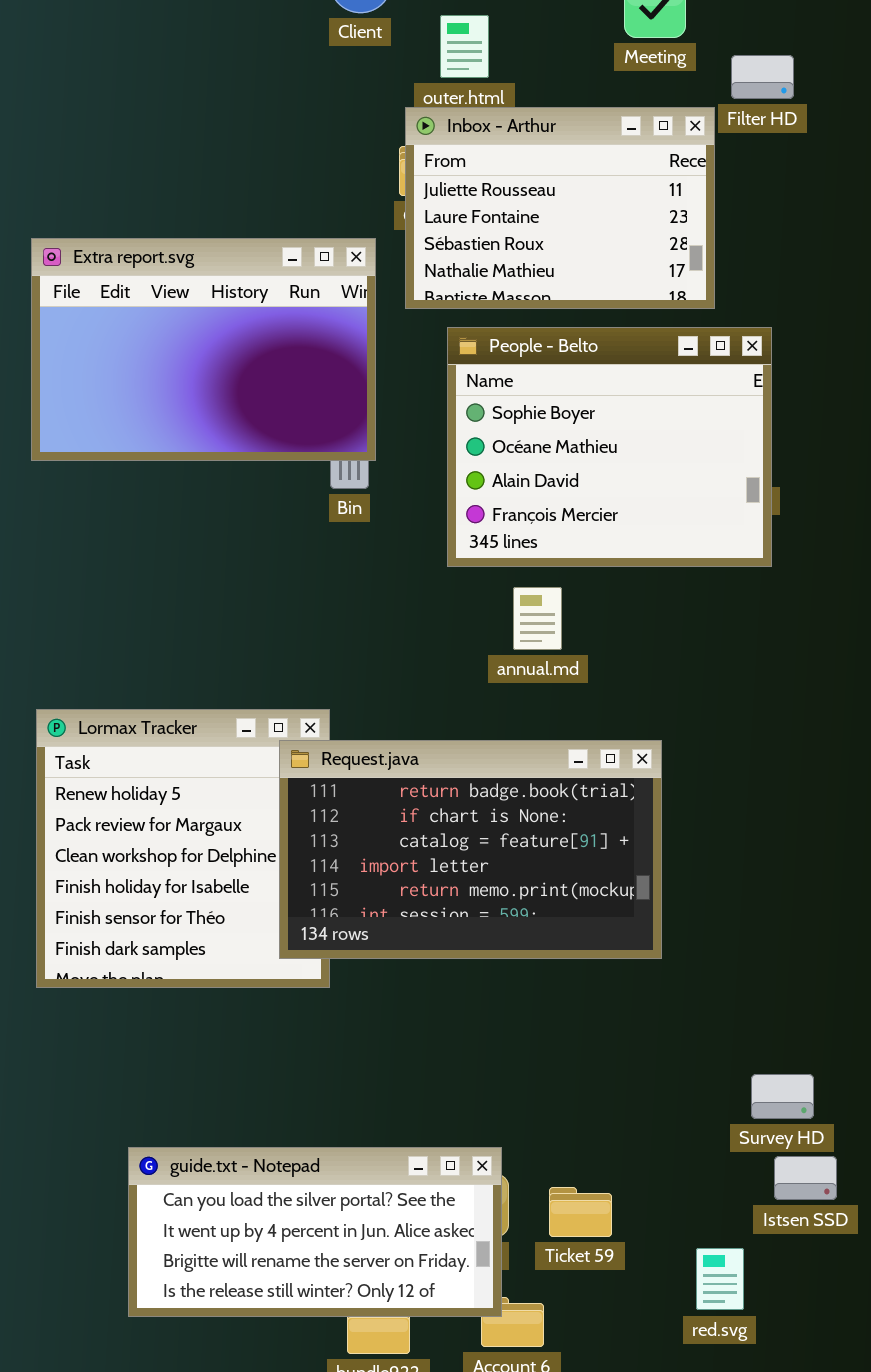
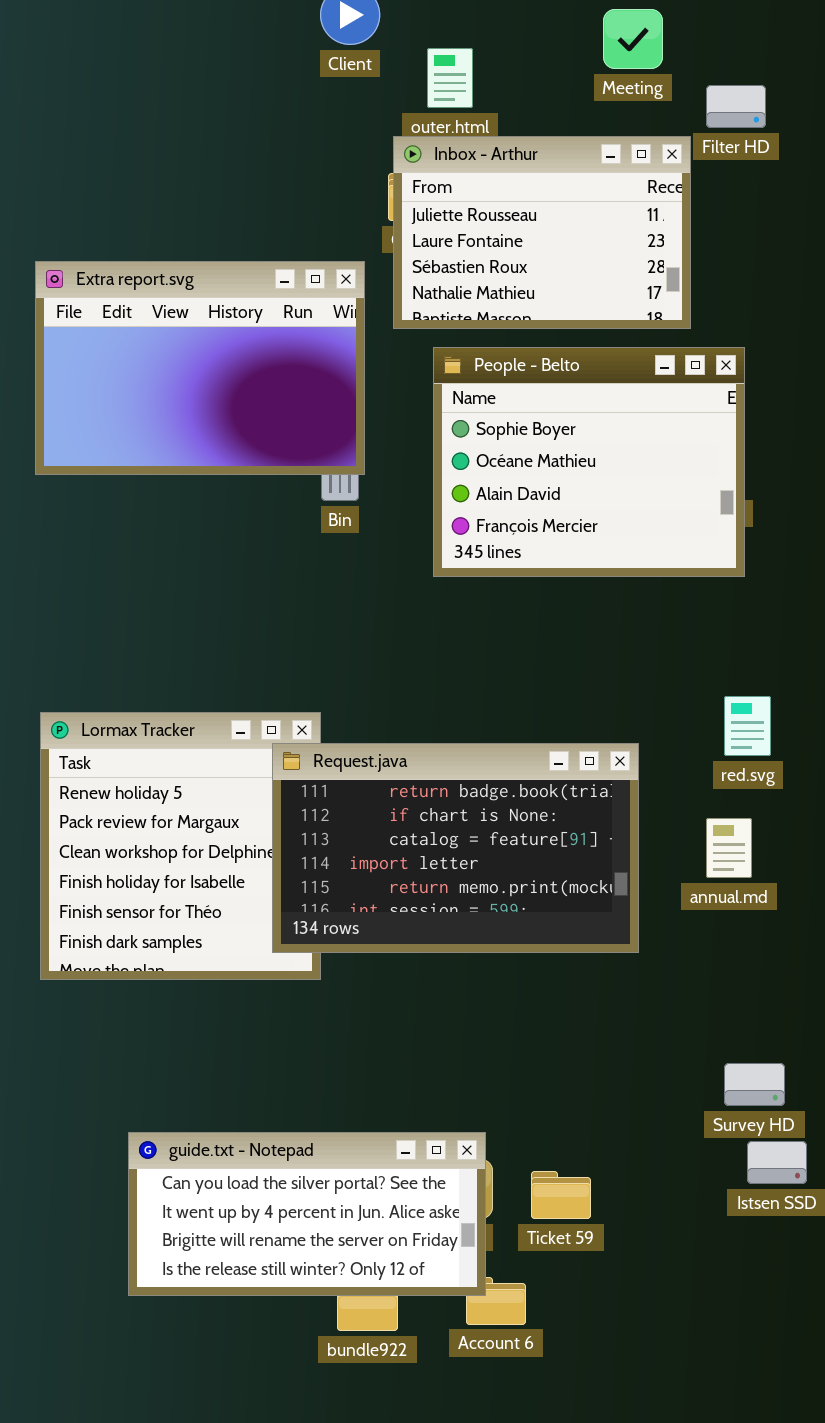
annual.md: [513,587,562,650] -> [706,818,752,878], moved
red.svg: [696,1248,744,1310] -> [724,696,771,756], moved

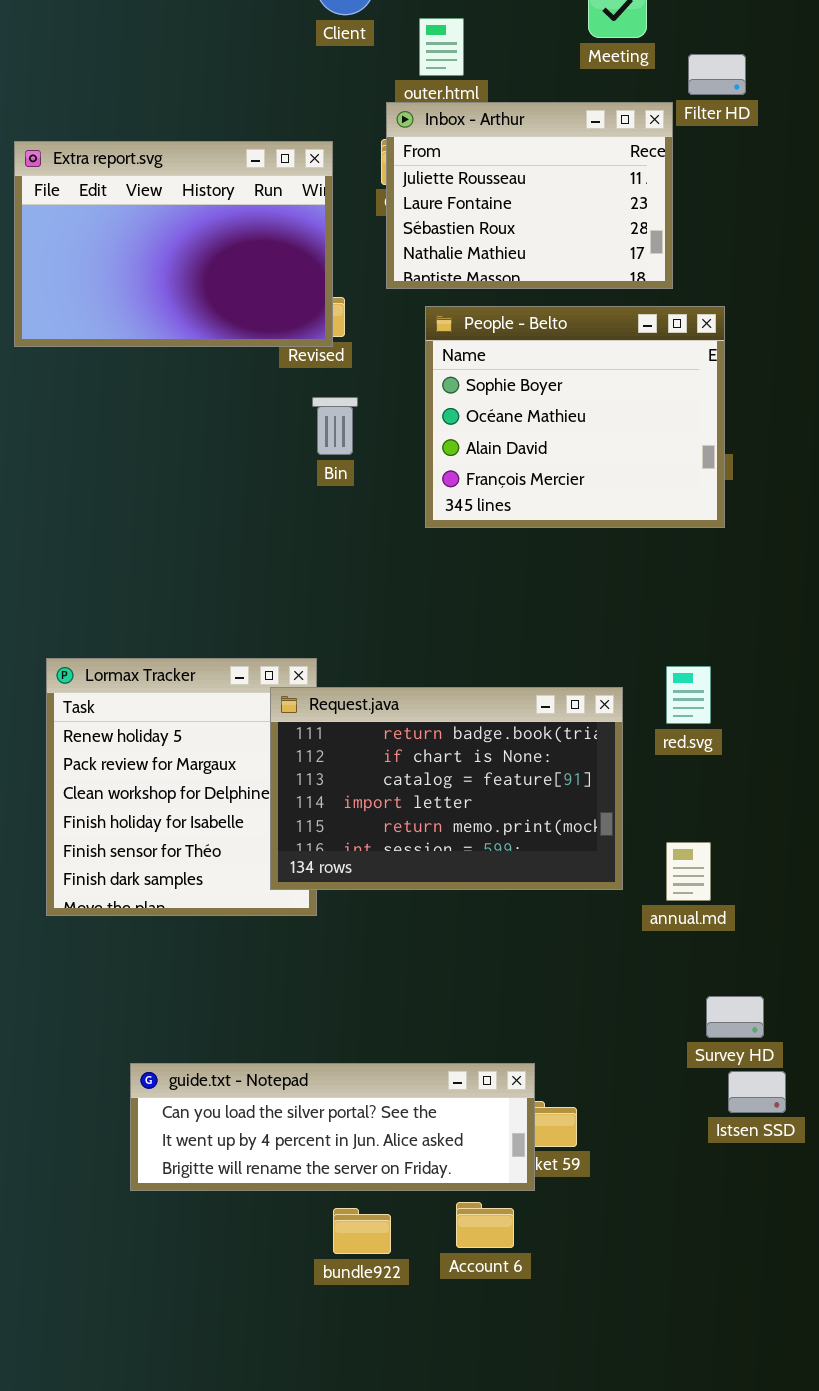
Extra report.svg: [35,261,365,475] -> [14,141,333,347], moved
red.svg: [724,696,771,756] -> [666,666,711,724], moved
annual.md: [706,818,752,878] -> [666,842,711,901], moved
guide.txt - Notepad: [128,1132,486,1296] -> [130,1063,535,1191], resized

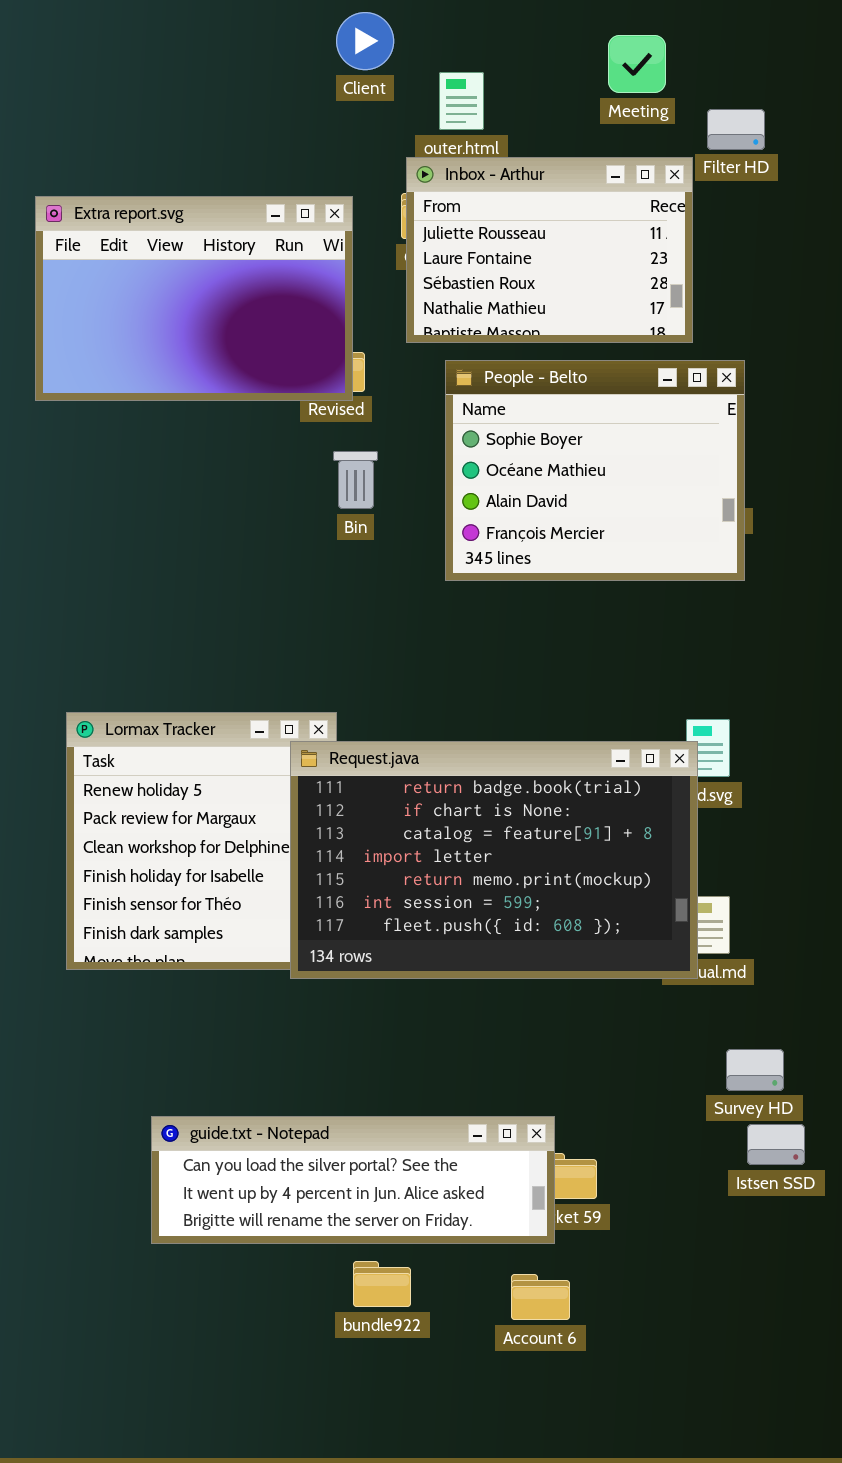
Request.java: [270,687,623,890] -> [290,741,698,979], resized
Account 6: [456,1202,514,1248] -> [511,1274,570,1320], moved

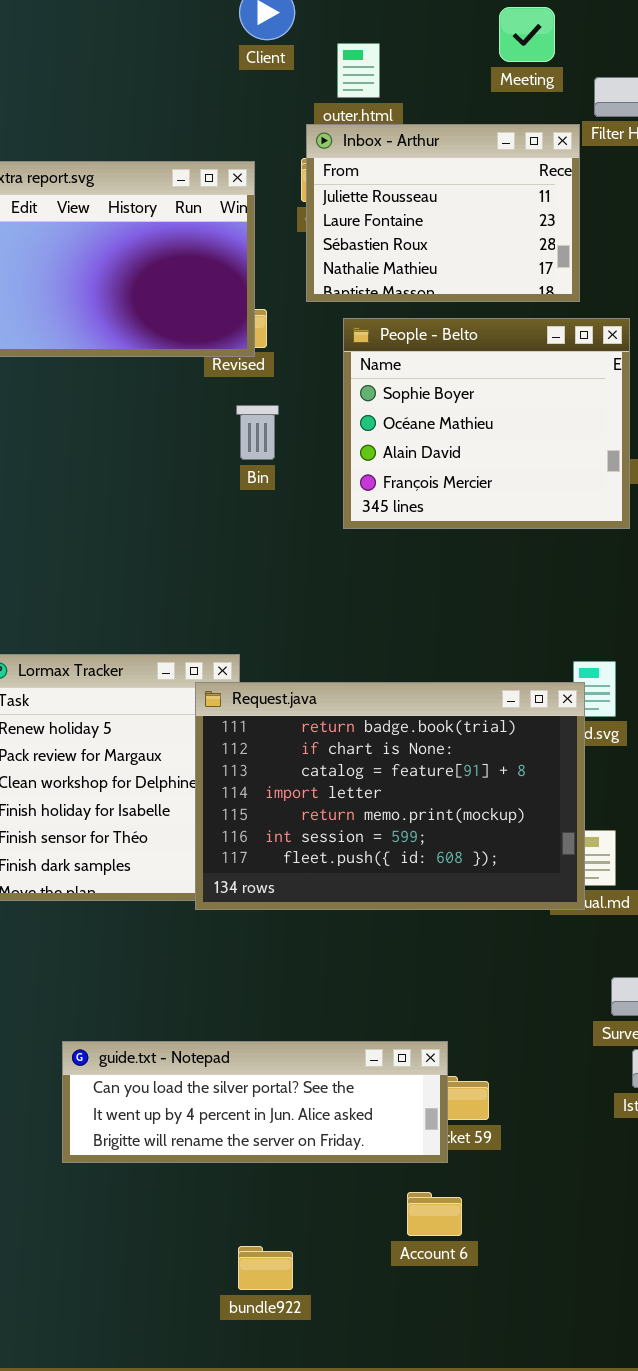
bundle922: [353,1261,411,1307] -> [238,1246,293,1290], moved

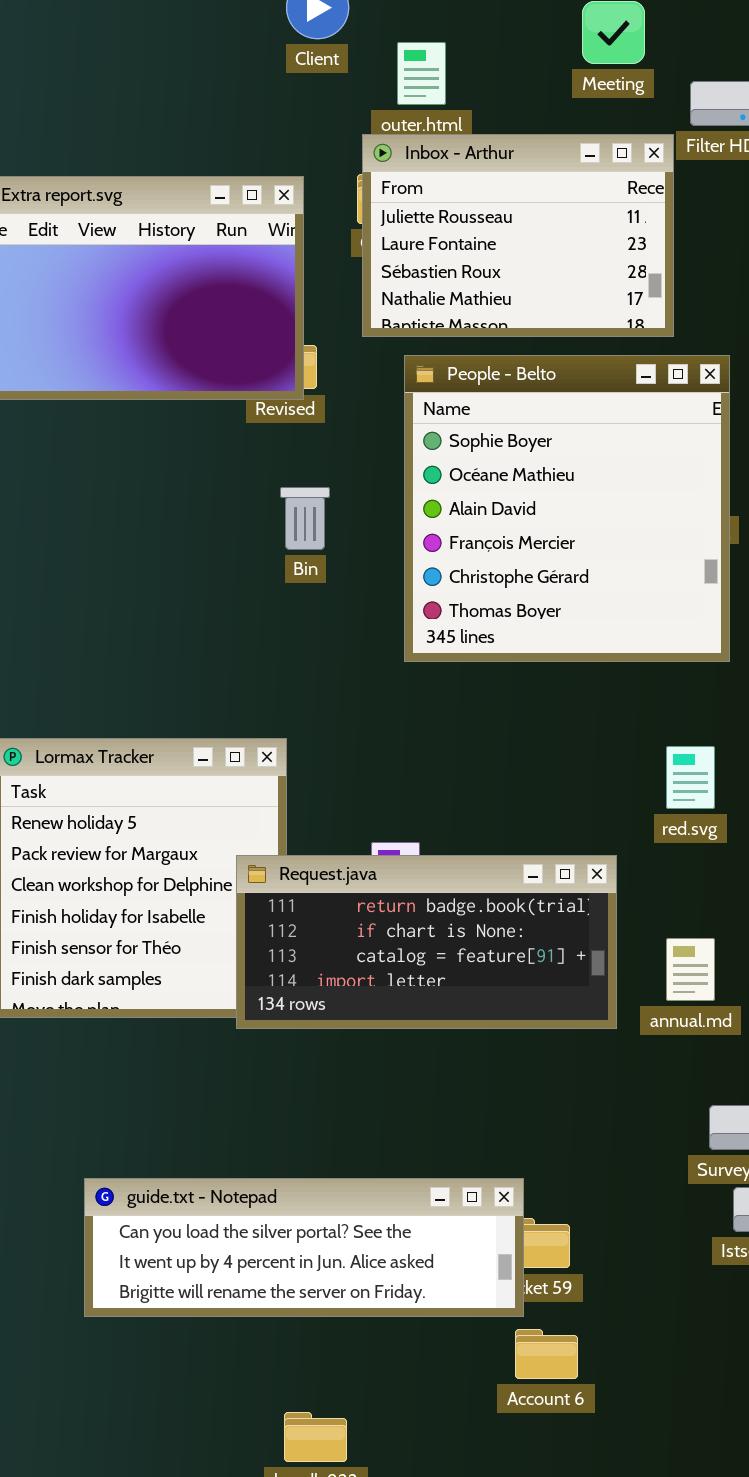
People - Belto: [343,318,630,529] -> [404,355,730,662], resized
Bin: [236,405,279,460] -> [280,487,330,550], moved
Request.java: [195,682,585,910] -> [236,855,617,1029], resized
Account 6: [407,1192,462,1236] -> [515,1329,578,1379], moved

